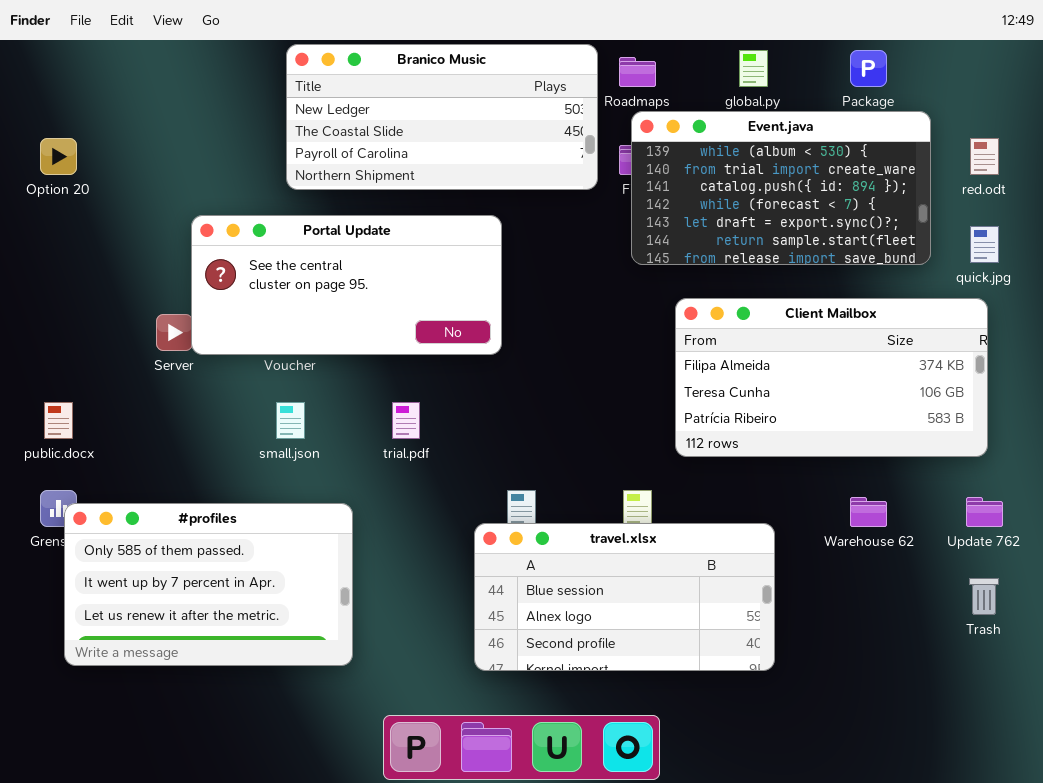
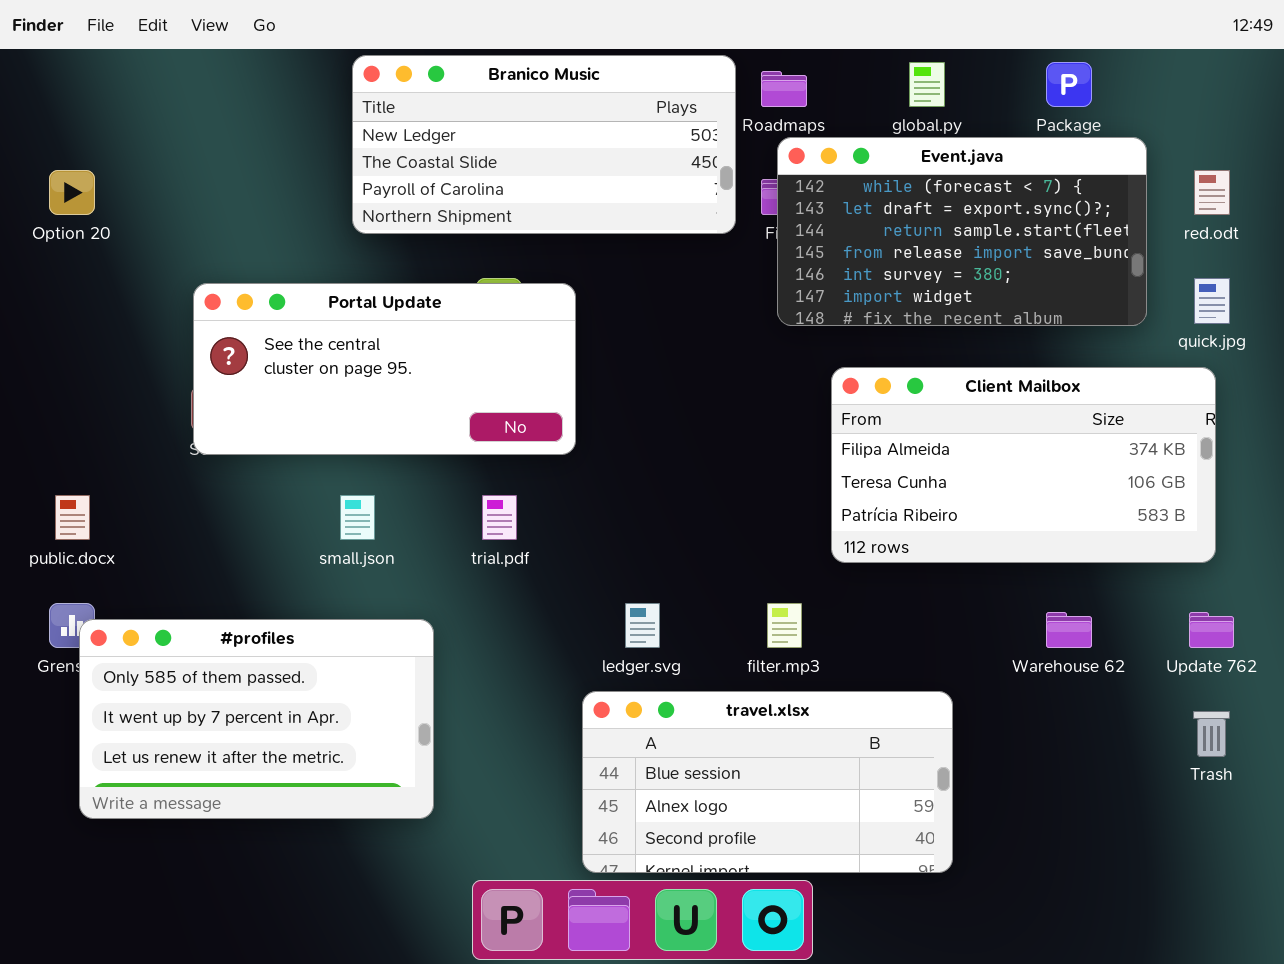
Event.java: [631,111,931,265] -> [777,137,1147,326], scrolled down 3 rows
Portal Update: [191,215,502,355] -> [193,283,576,455], moved
travel.xlsx: [474,523,775,671] -> [582,691,953,873], moved

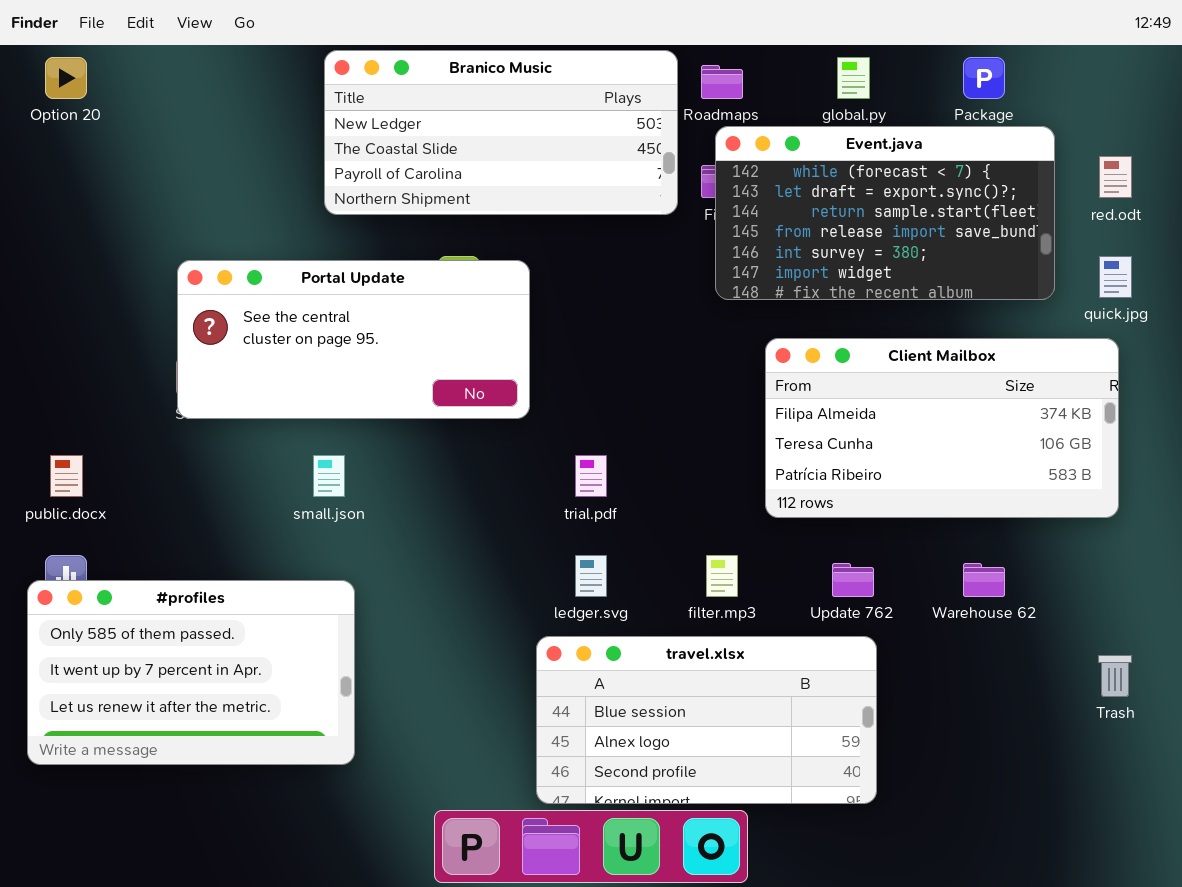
Option 20: [49,170,95,215] -> [45,57,87,99], moved
trial.pdf: [482,495,517,540] -> [575,455,607,497], moved
Update 762: [1189,612,1234,648] -> [832,563,874,597], moved
#profiles: [79,619,434,819] -> [27,580,355,765], moved

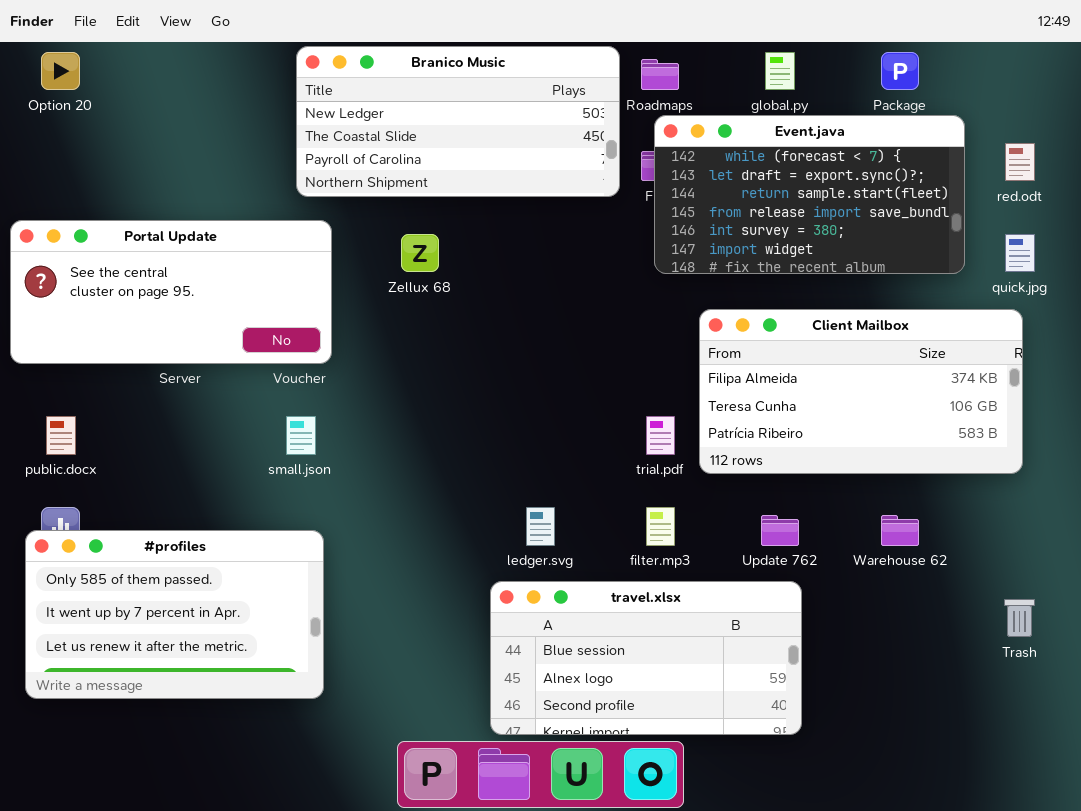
Portal Update: [177,260,530,419] -> [10,220,332,364], moved
trial.pdf: [575,455,607,497] -> [646,416,675,455], moved

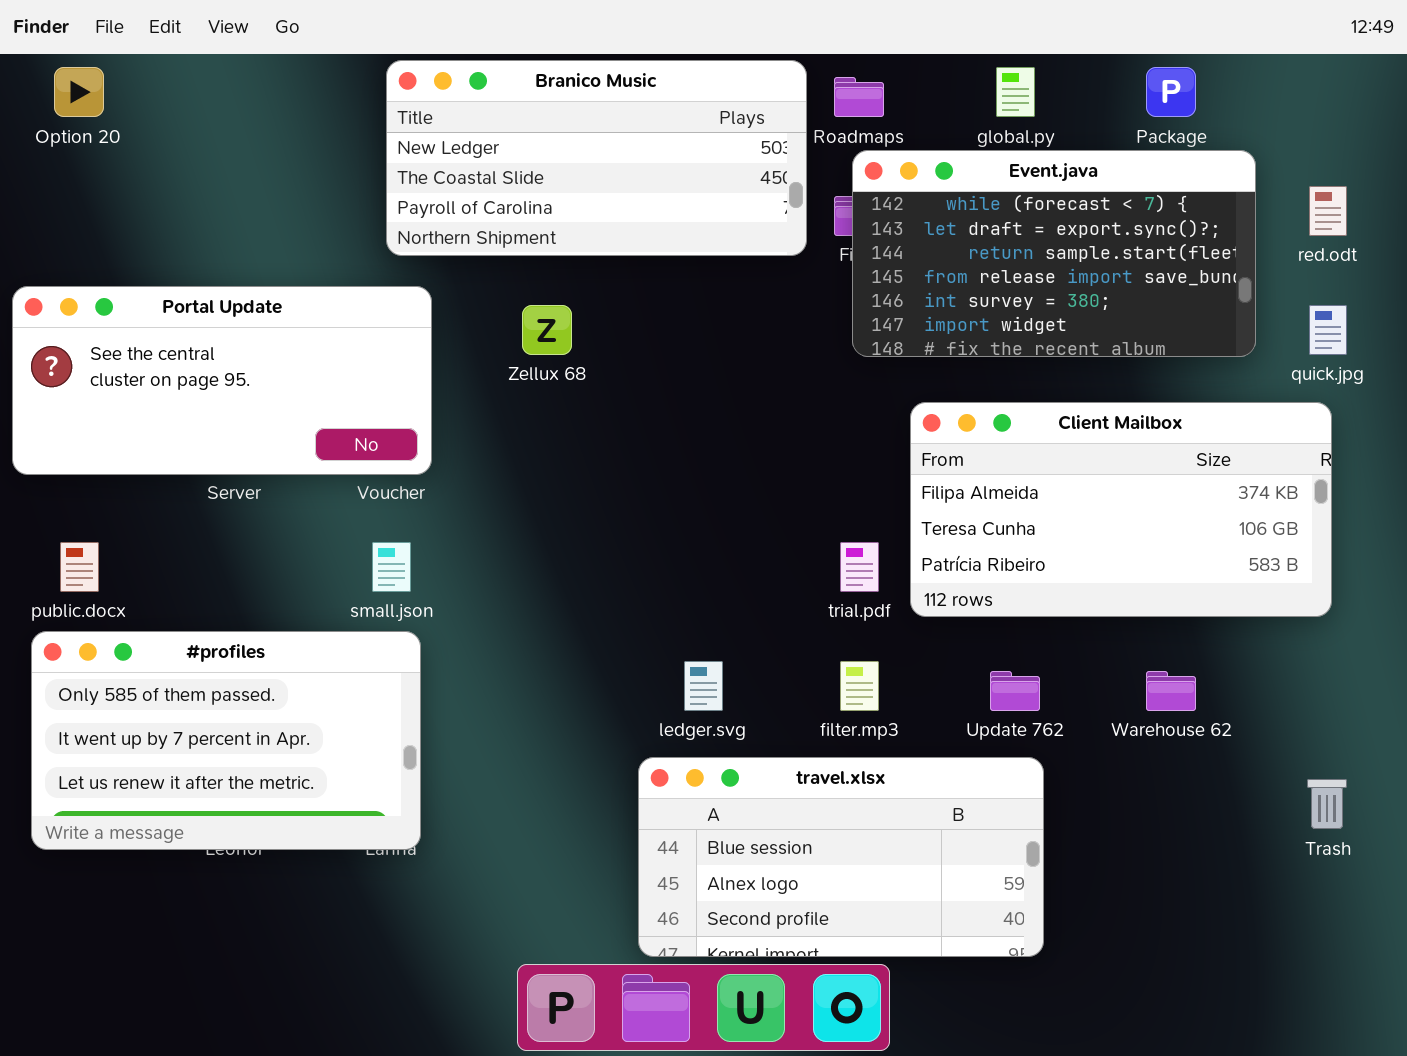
#profiles: [25,530,324,699] -> [31,631,421,850], moved

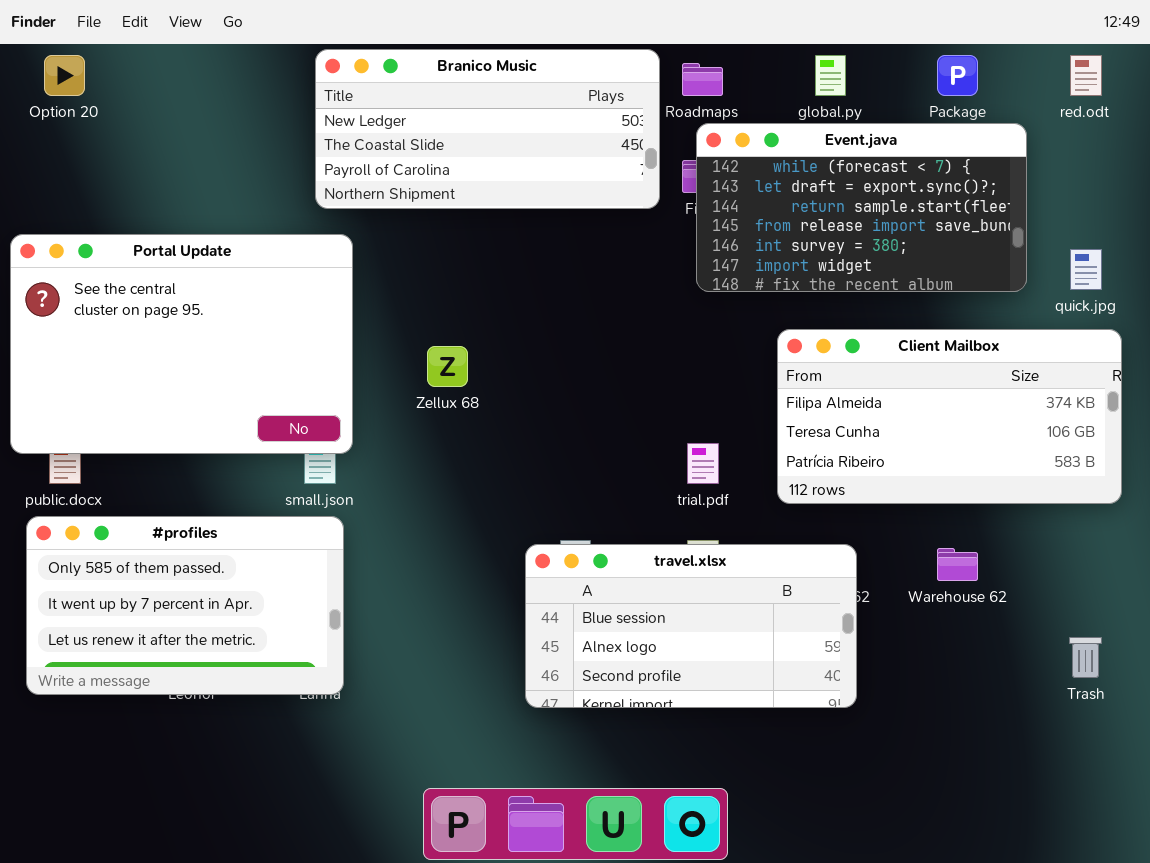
red.odt: [1309,186,1347,236] -> [1070,55,1102,96], moved
Portal Update: [12,286,432,475] -> [10,234,353,454], resized
Zellux 68: [522,305,572,355] -> [427,346,468,387], moved
Client Mailbox: [910,402,1332,617] -> [777,329,1122,504], moved
travel.xlsx: [638,757,1044,957] -> [525,544,857,708], moved

